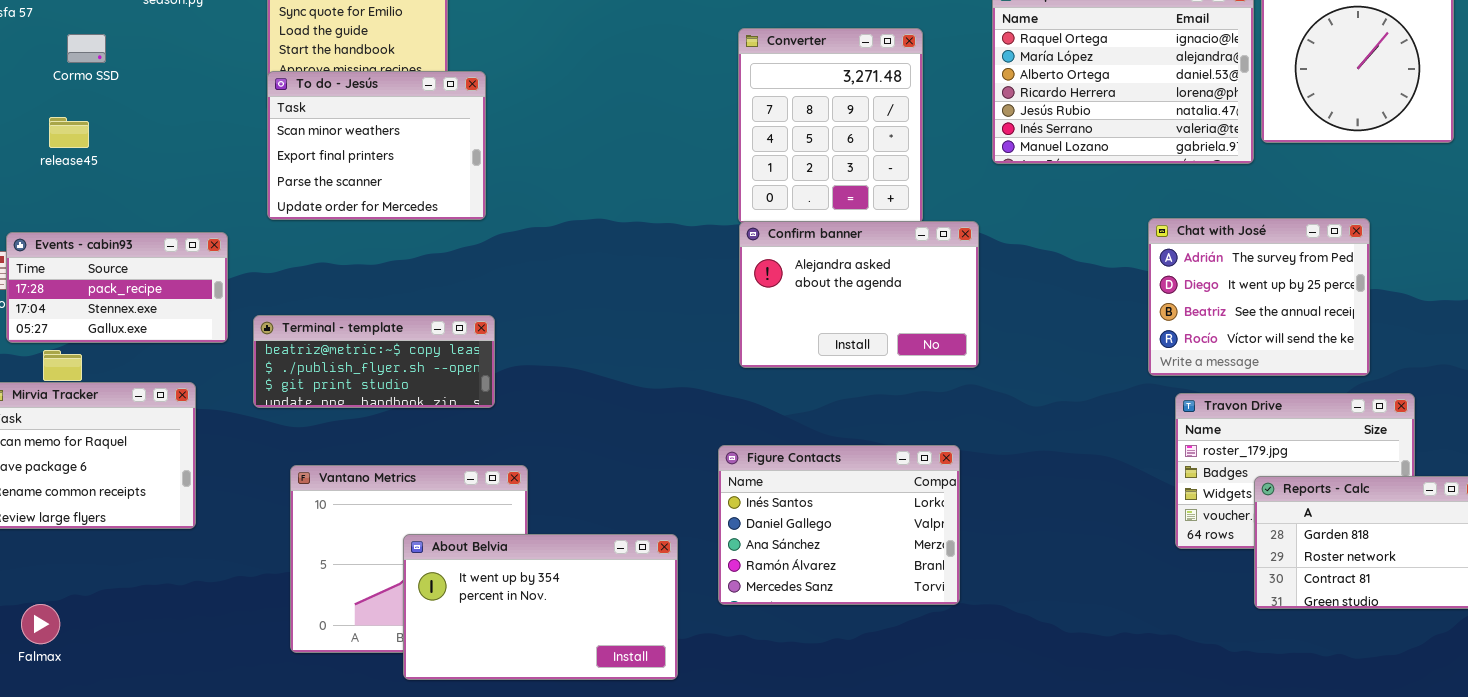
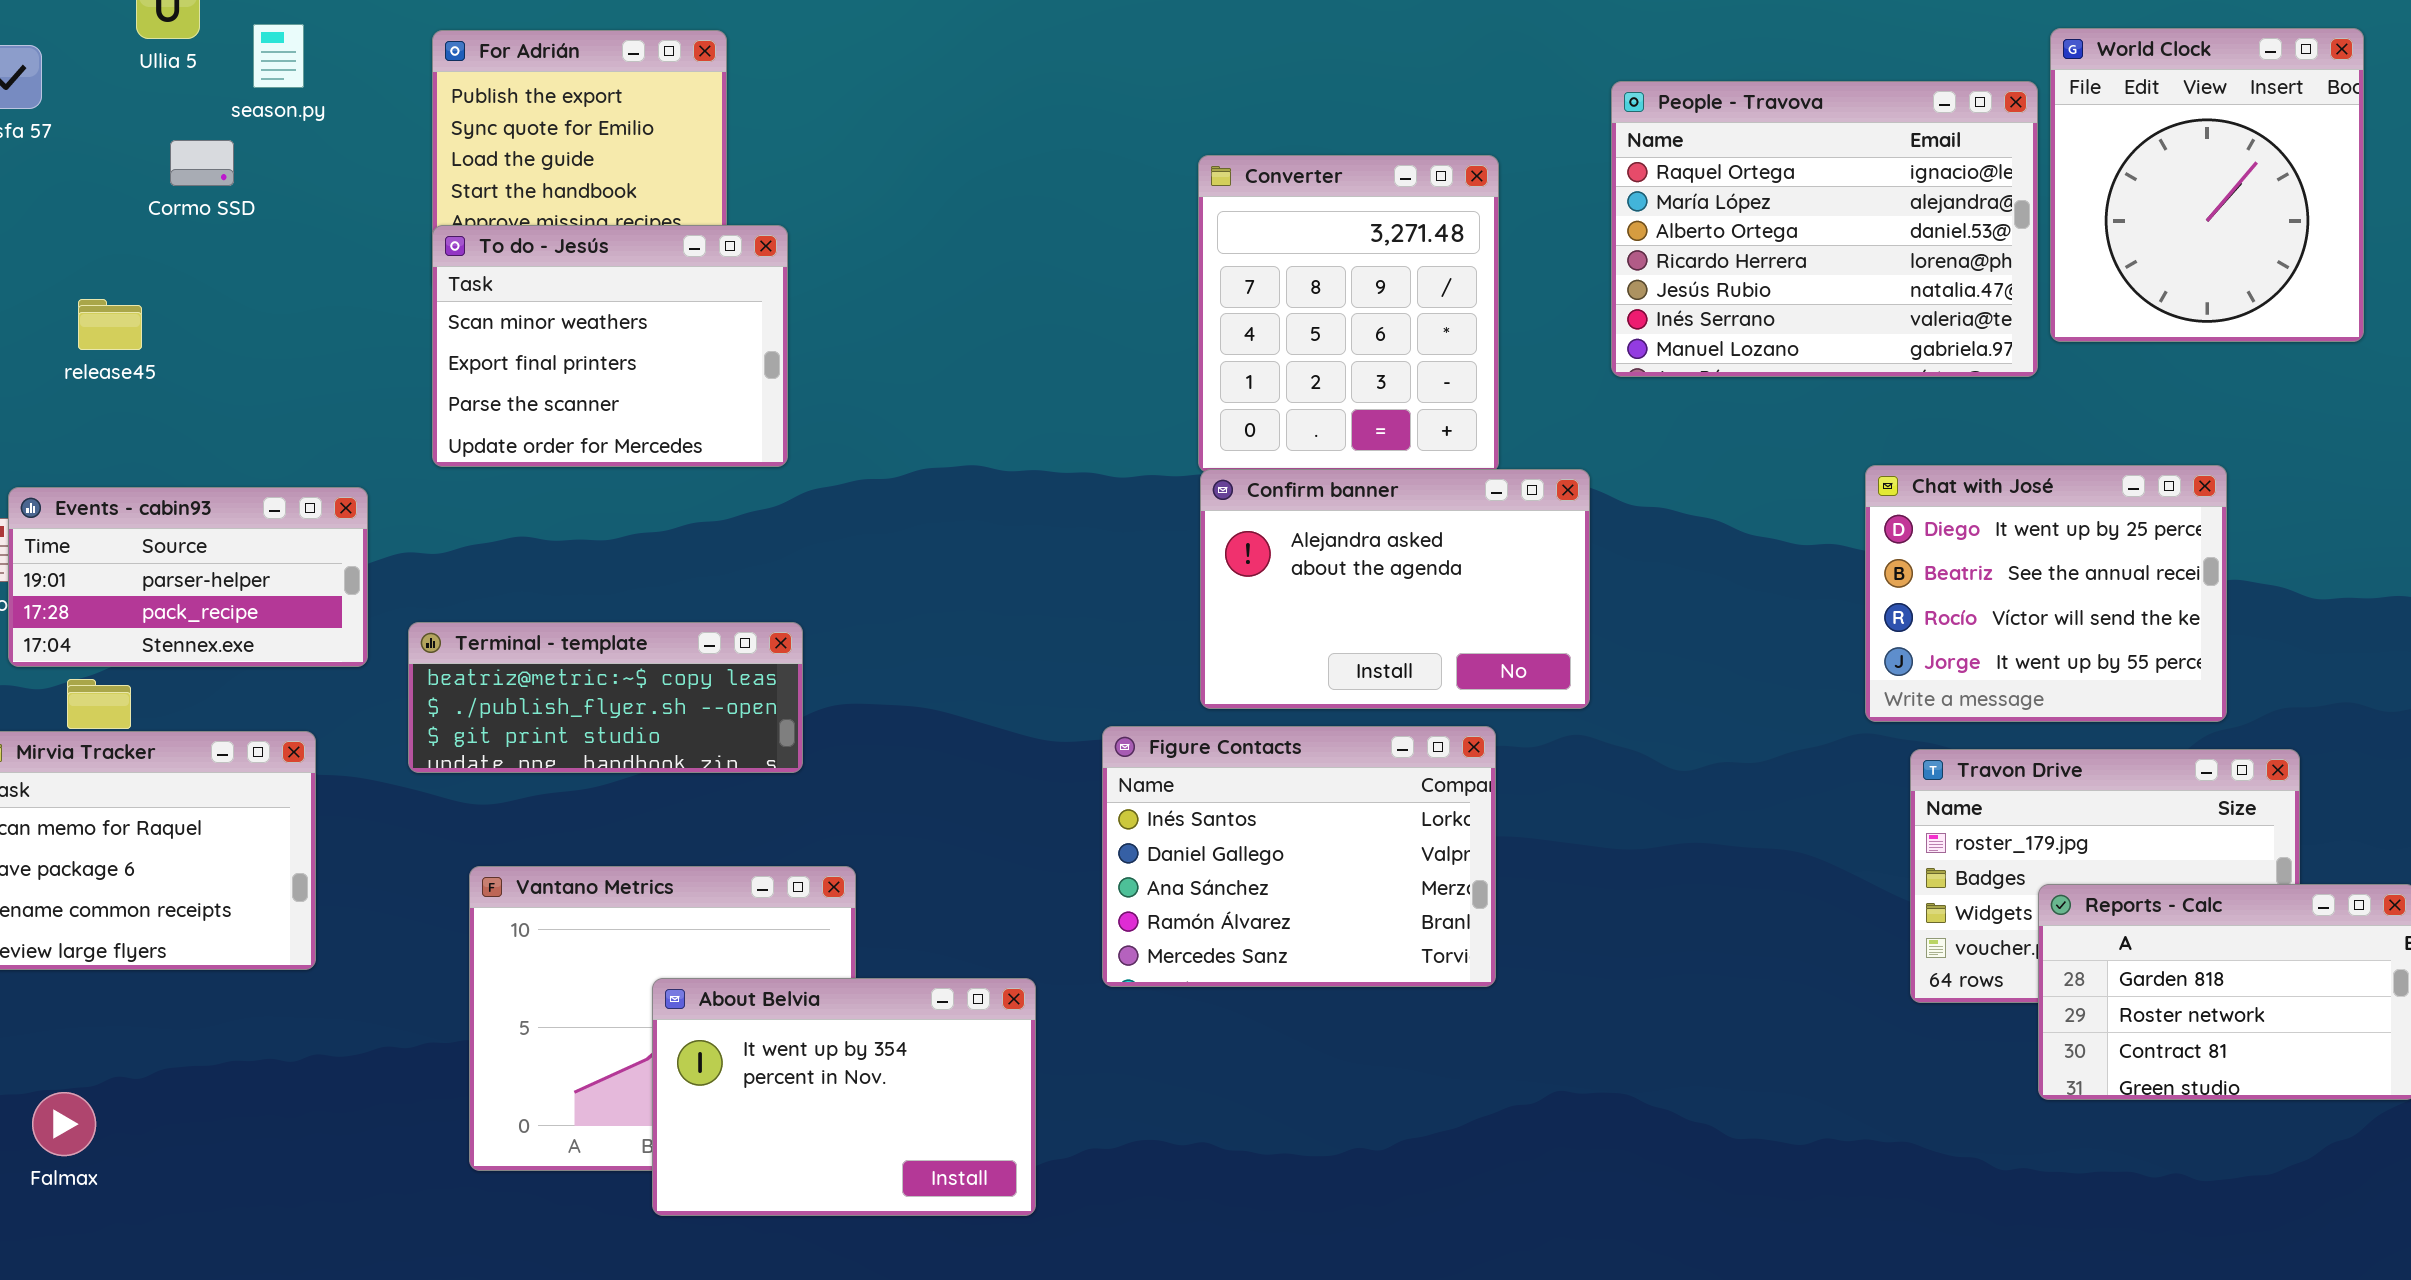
Cormo SSD: [67,34,106,63] -> [170,140,234,186], moved
Chat with José: [1148,218,1370,376] -> [1865,465,2227,722], scrolled down 1 row
Events - cabin93: [6,232,228,343] -> [8,487,368,667], scrolled up 1 row
Figure Contacts: [718,445,960,605] -> [1102,726,1496,987], moved
About Belvia: [403,534,678,680] -> [652,978,1036,1216], resized

